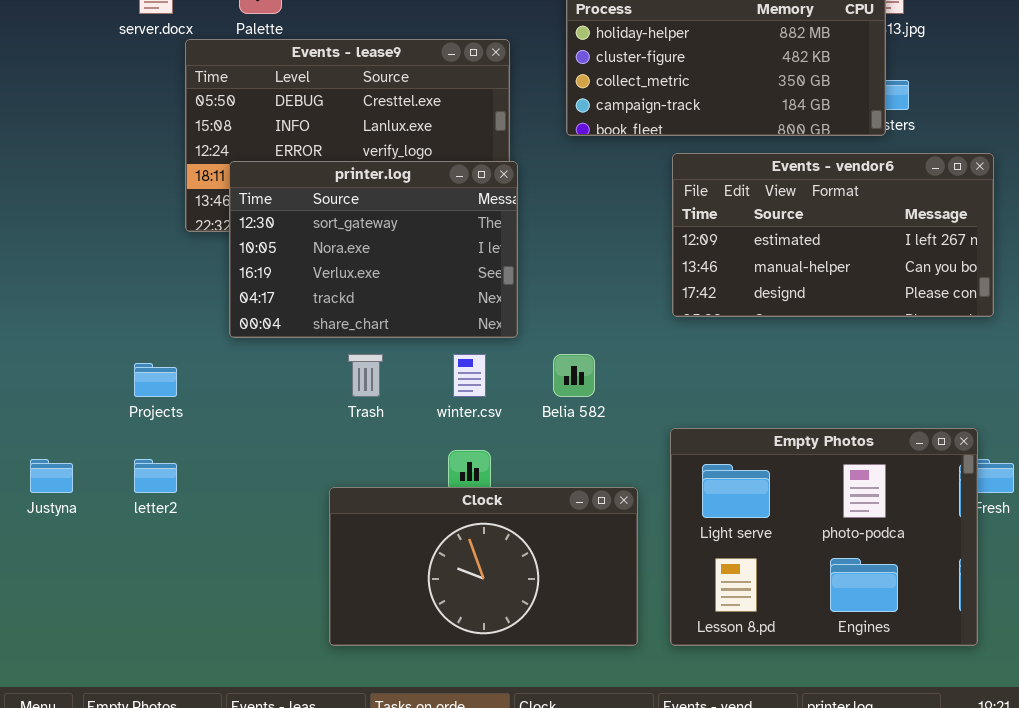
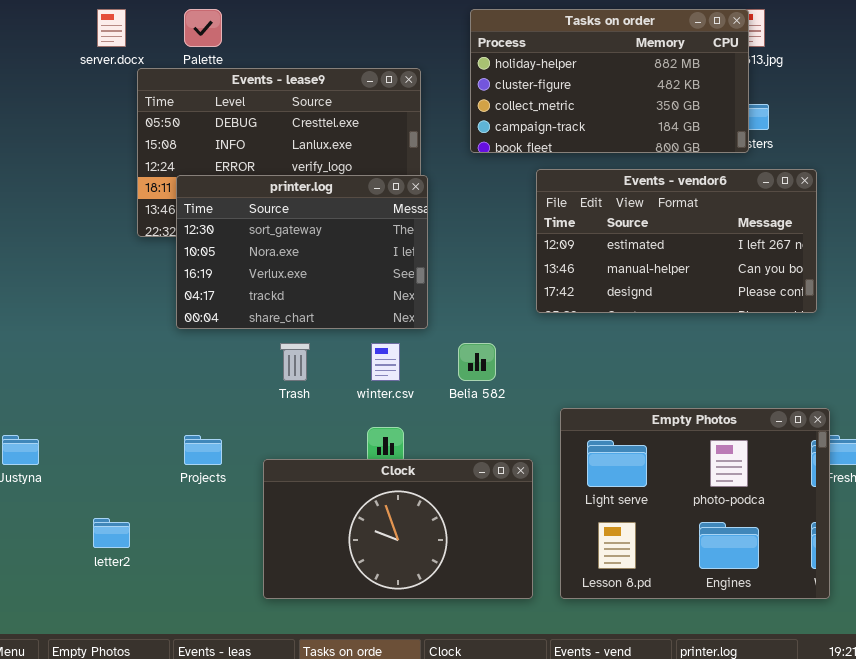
Events - vendor6: [672,153,994,317] -> [536,169,817,313], moved
Projects: [134,363,177,397] -> [184,435,222,465], moved
letter2: [134,459,177,493] -> [93,518,130,548], moved

